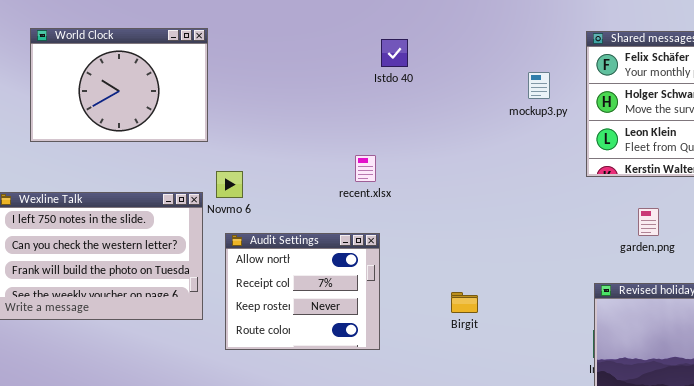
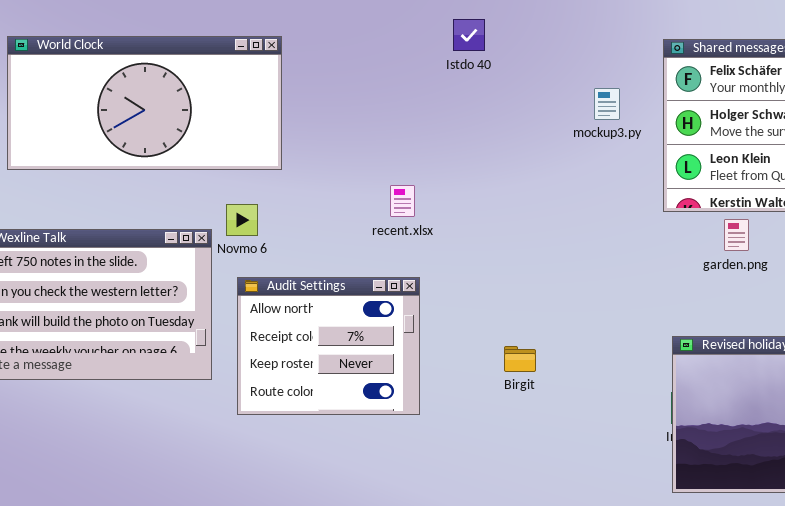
World Clock: [30,28,208,142] -> [7,36,282,170], resized
Istdo 40: [381,39,408,67] -> [453,19,485,51], moved
garden.png: [638,208,659,236] -> [724,219,749,251], moved

